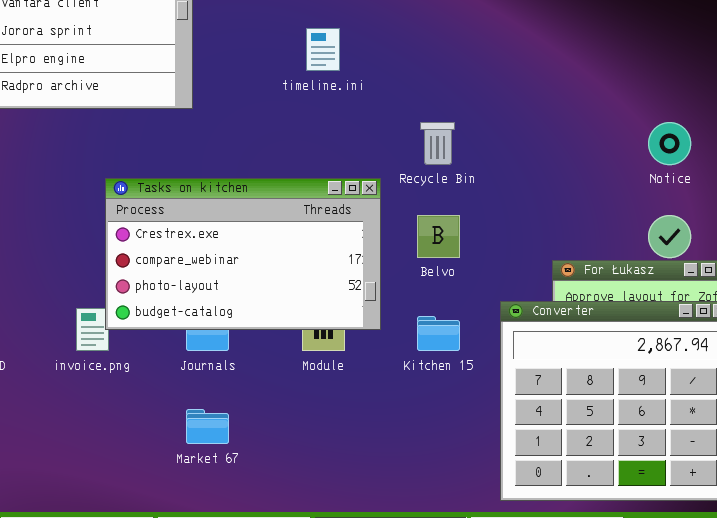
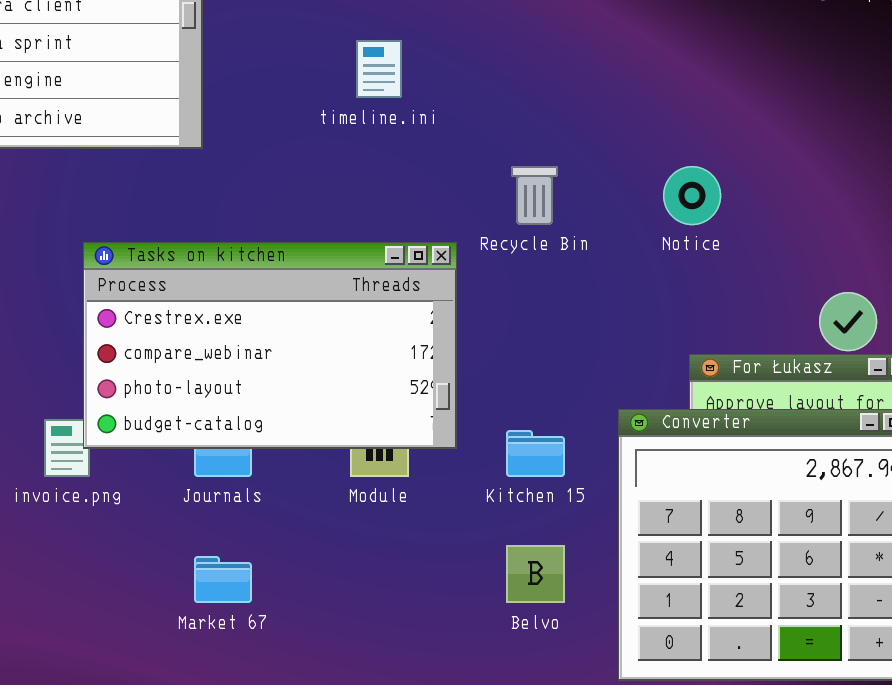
Notice: [648,122,691,165] -> [663,166,721,225], moved
Belvo: [417,215,460,258] -> [506,545,565,603], moved

